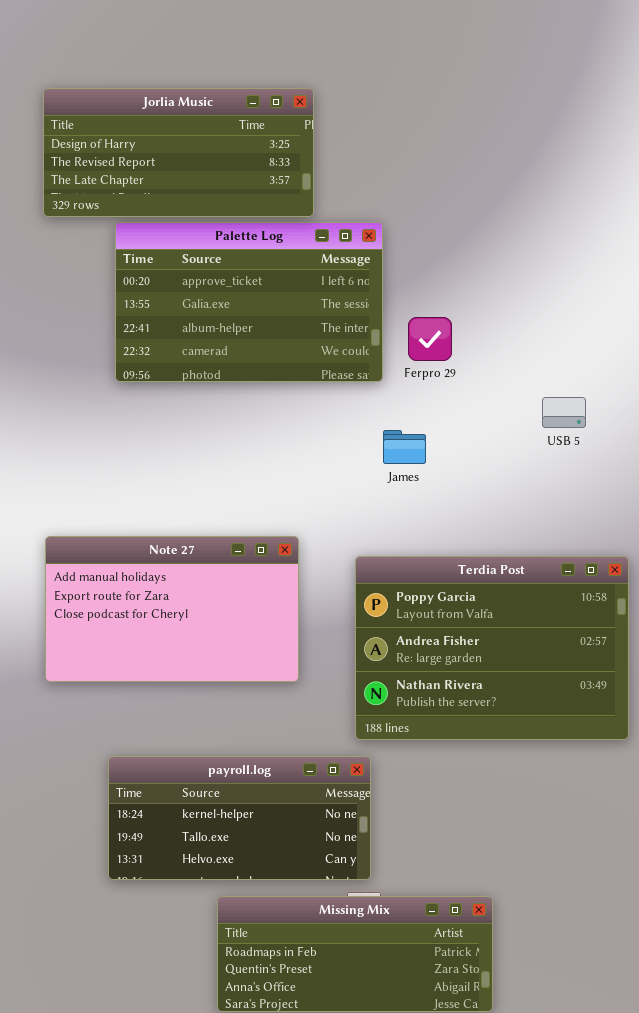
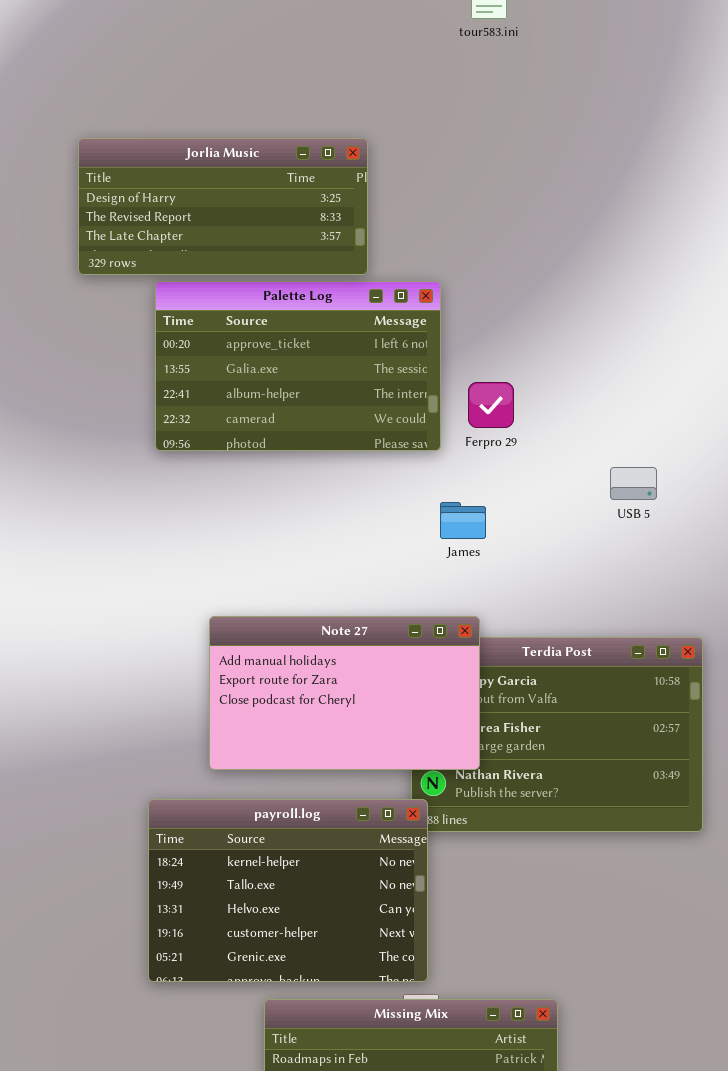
Note 27: [45,536,299,682] -> [209,616,480,770], moved
payroll.log: [108,756,371,880] -> [148,799,428,982], resized

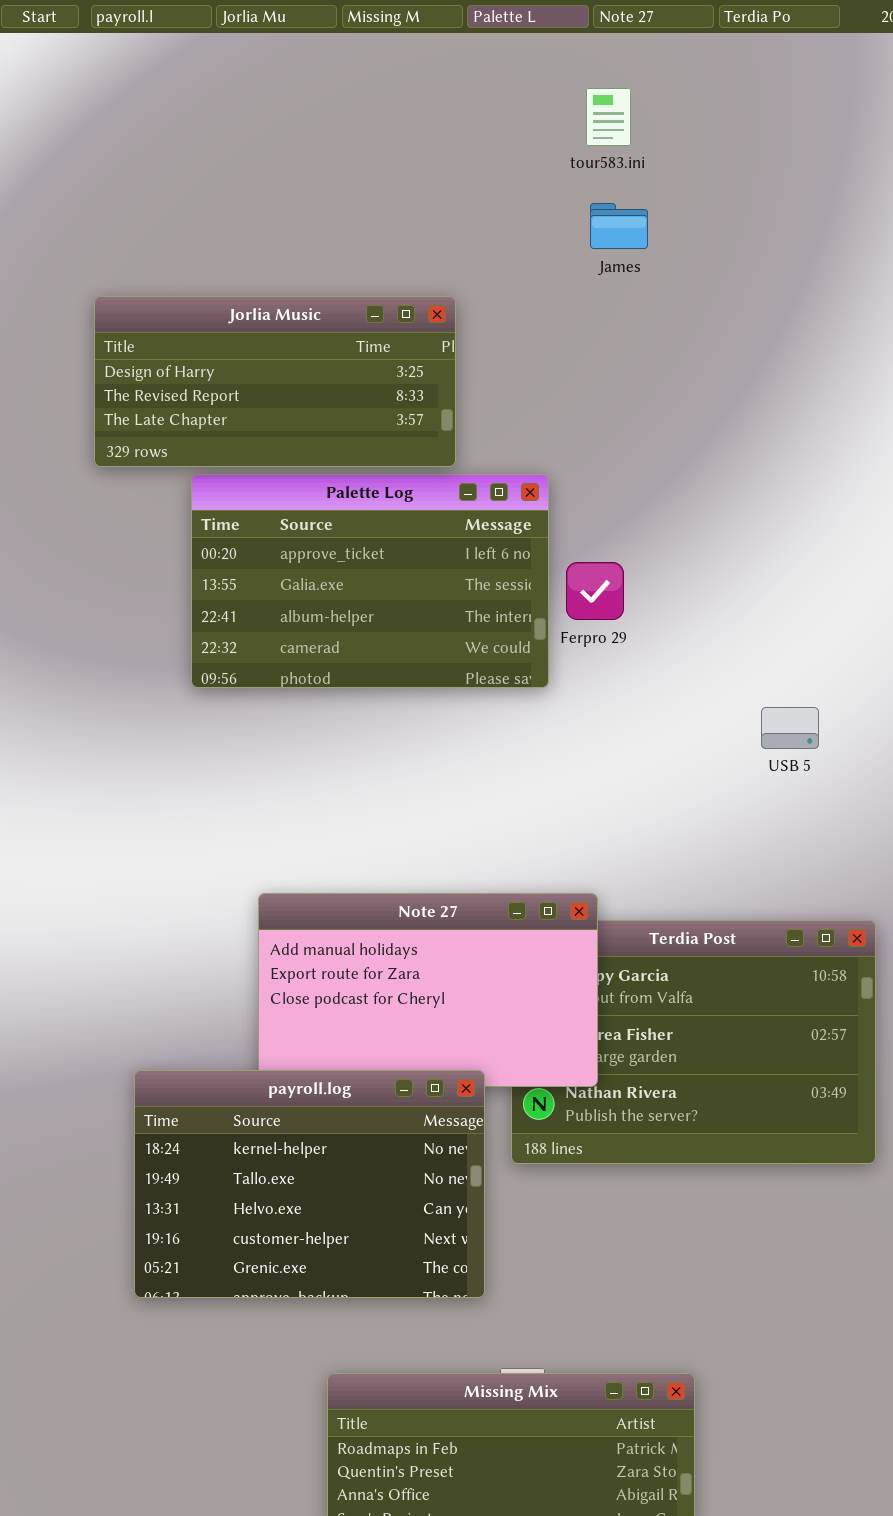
Ferpro 29: [468,382,514,428] -> [566,562,624,620], moved
James: [440,502,486,539] -> [590,203,648,249], moved
payroll.log: [148,799,428,982] -> [134,1070,485,1298], moved

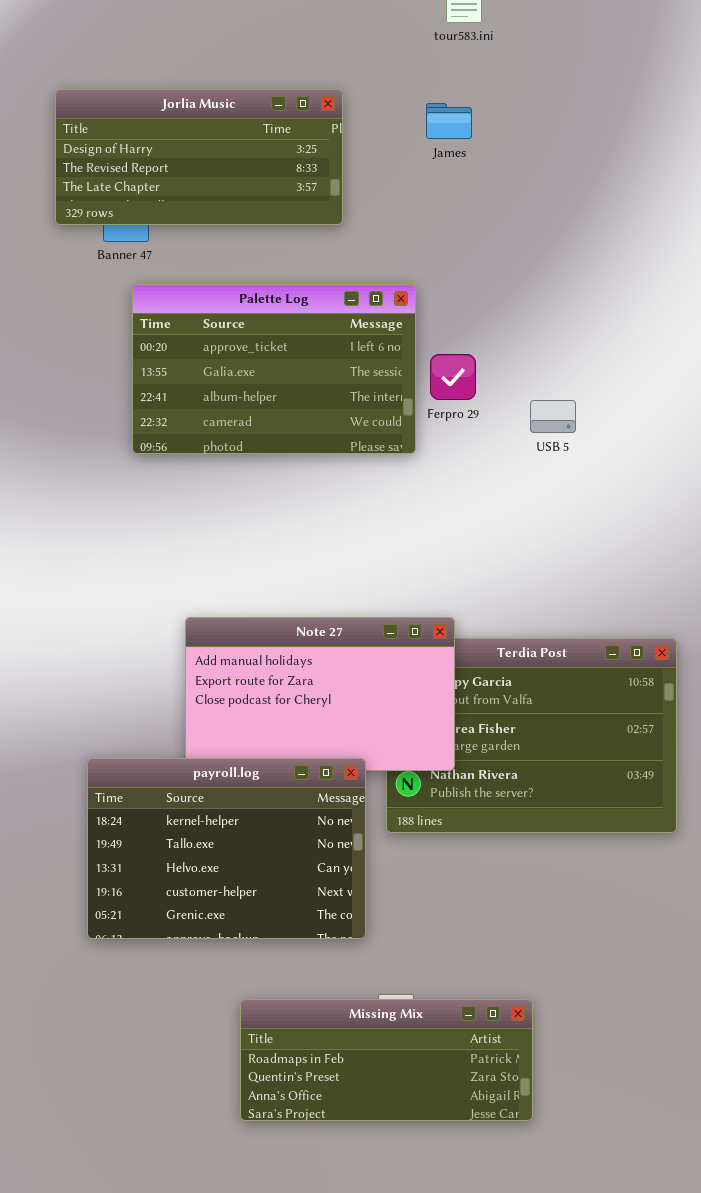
James: [590,203,648,249] -> [426,103,472,139], moved
Jorlia Music: [94,296,456,467] -> [55,89,343,225], moved
USB 5: [761,707,819,749] -> [530,400,576,433], moved

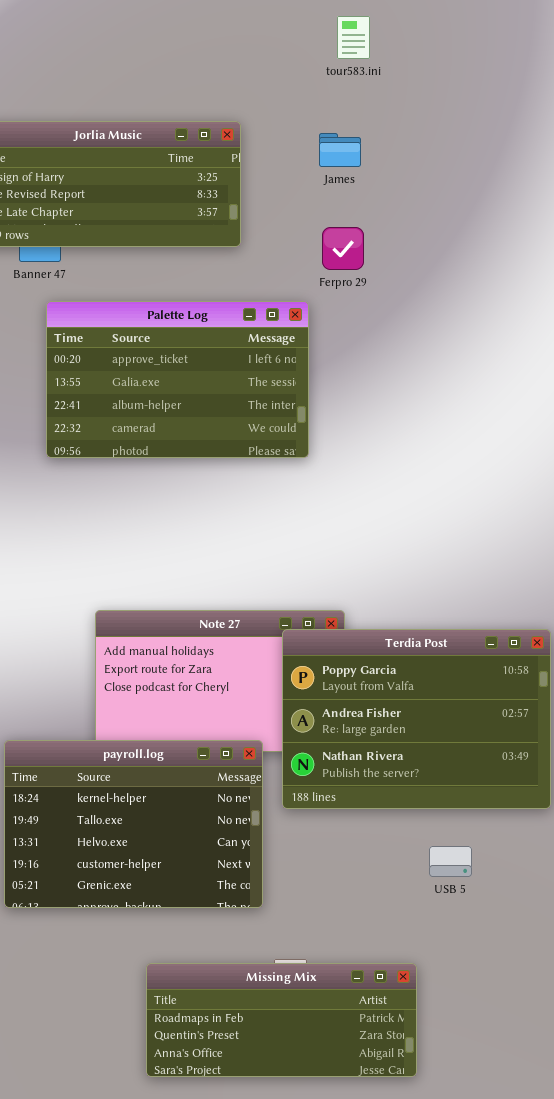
Ferpro 29: [430,354,476,400] -> [322,227,364,270], moved
USB 5: [530,400,576,433] -> [429,846,472,877], moved
Terdia Post: [386,638,677,833] -> [282,629,551,809], raised

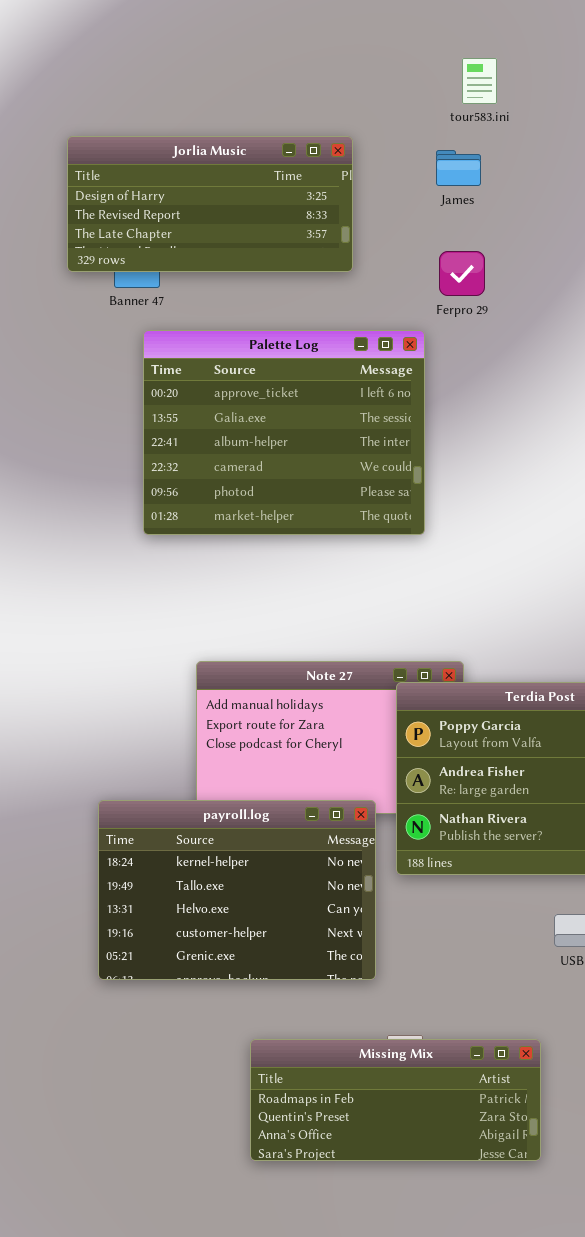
tour583.ini: [337,16,370,59] -> [462,58,497,104], moved
Palette Log: [46,301,309,458] -> [143,330,425,535], resized

